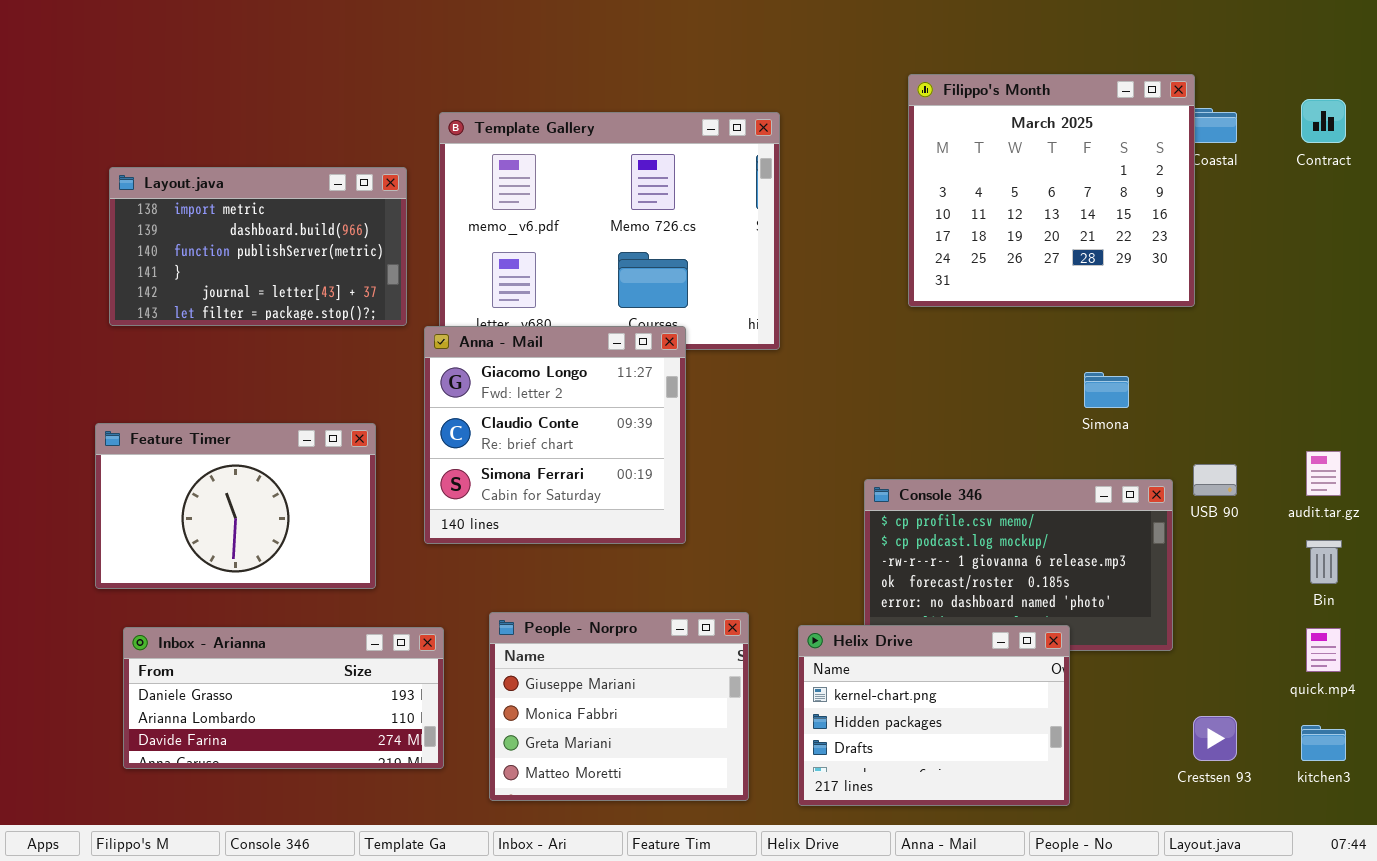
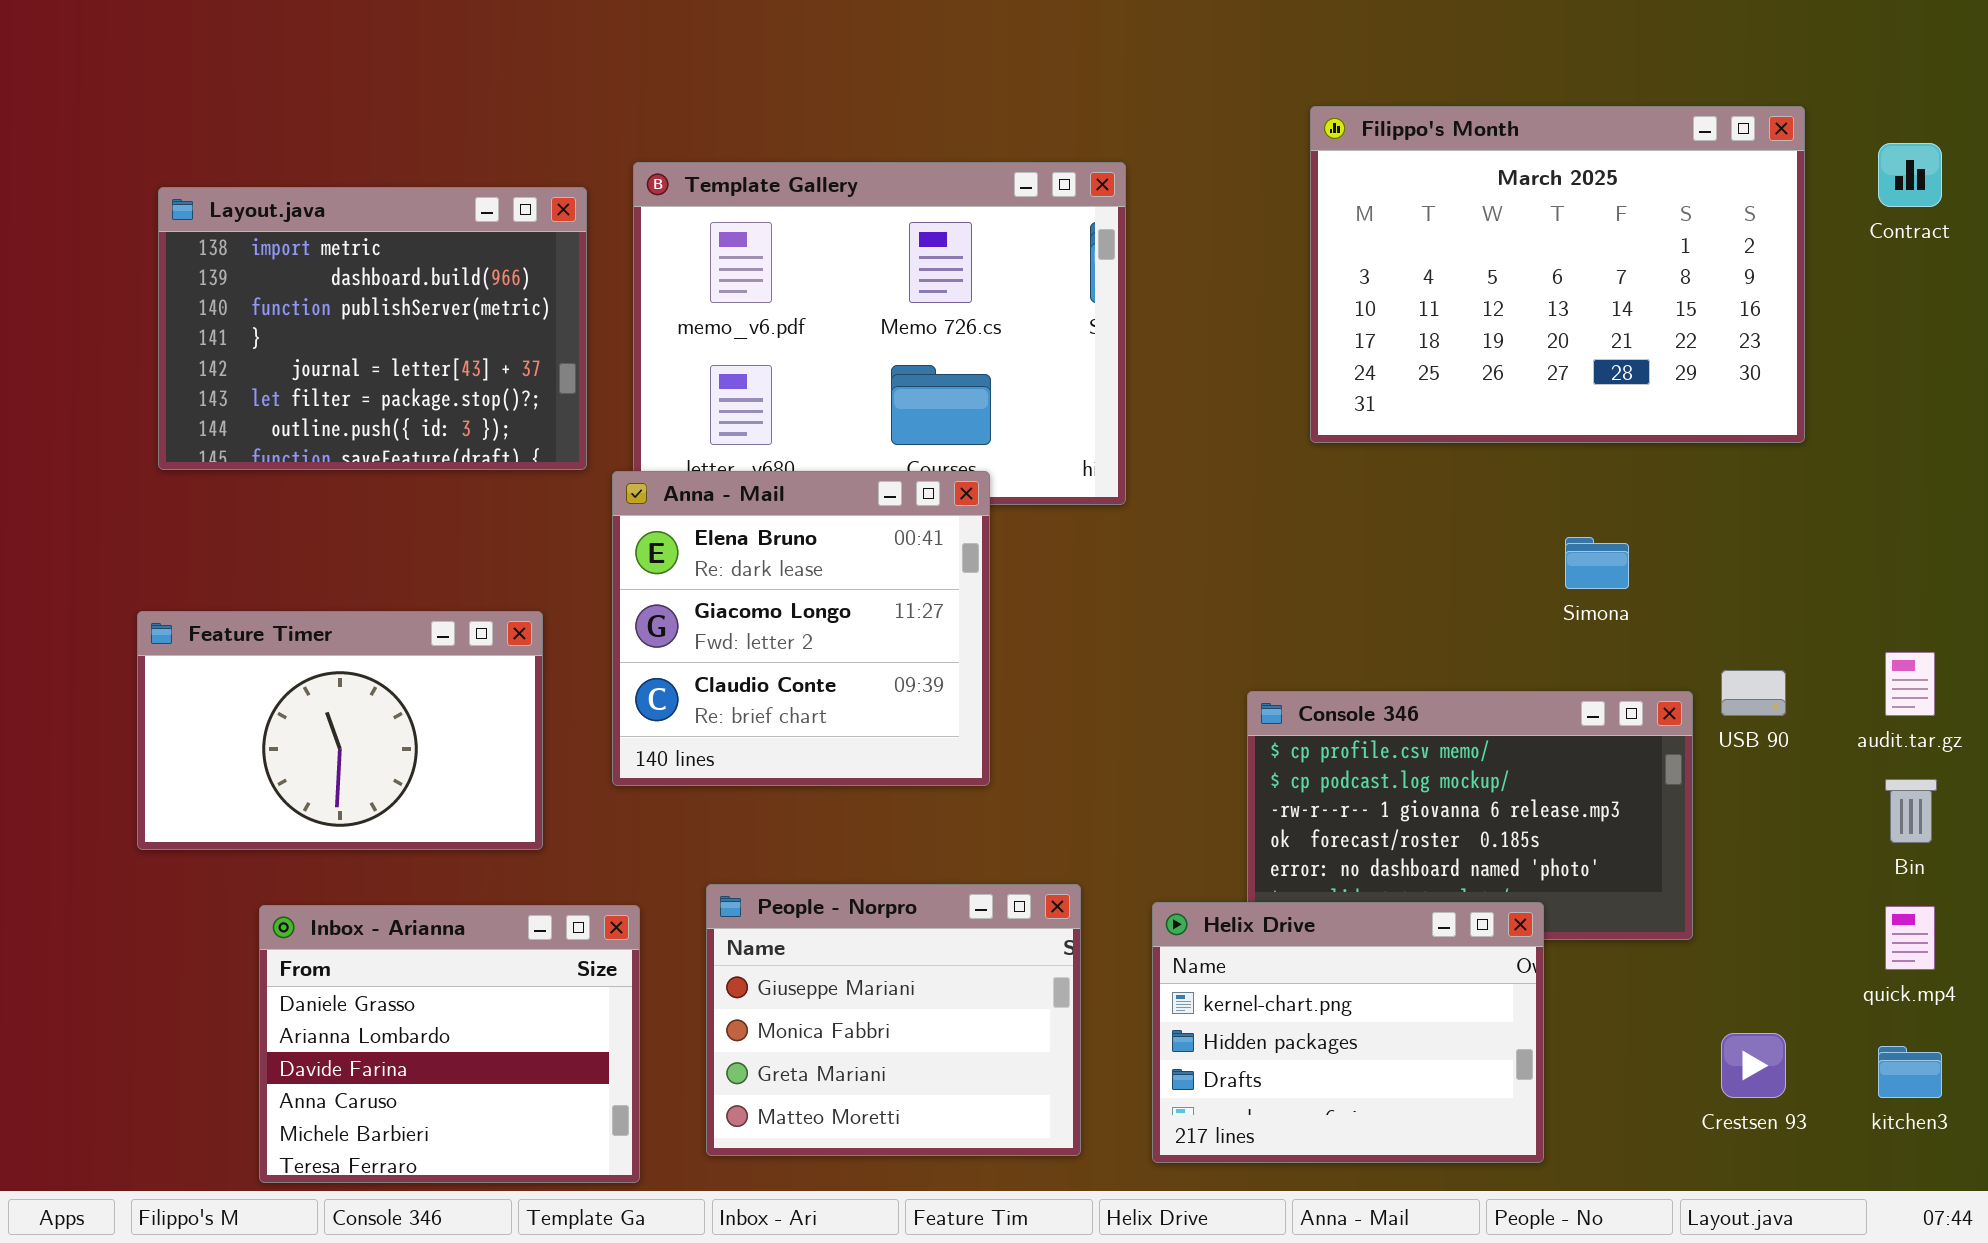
Filippo's Month: [908,74,1195,307] -> [1310,106,1805,443], resized
Layout.java: [109,167,407,326] -> [158,187,587,470], resized
Anna - Mail: [424,326,686,544] -> [612,471,990,786], scrolled up 1 row
Inbox - Arianna: [123,627,444,769] -> [259,905,640,1183], resized

